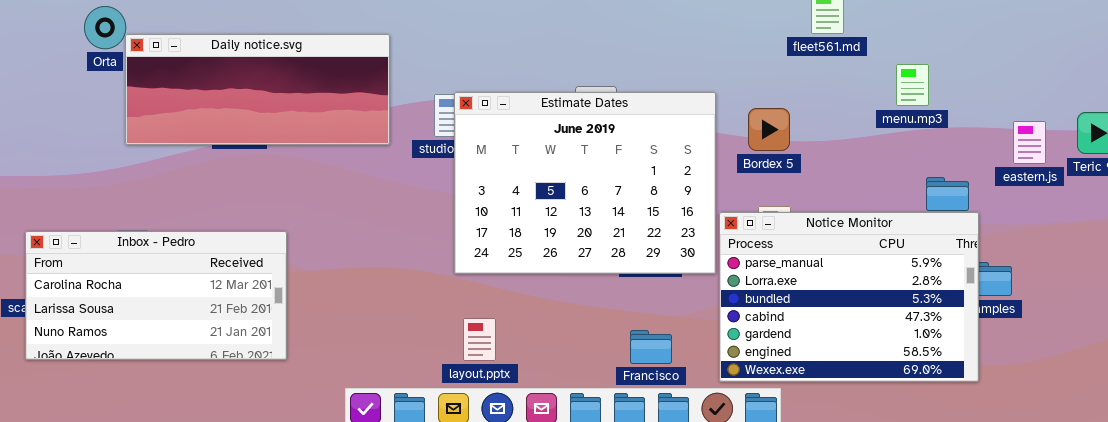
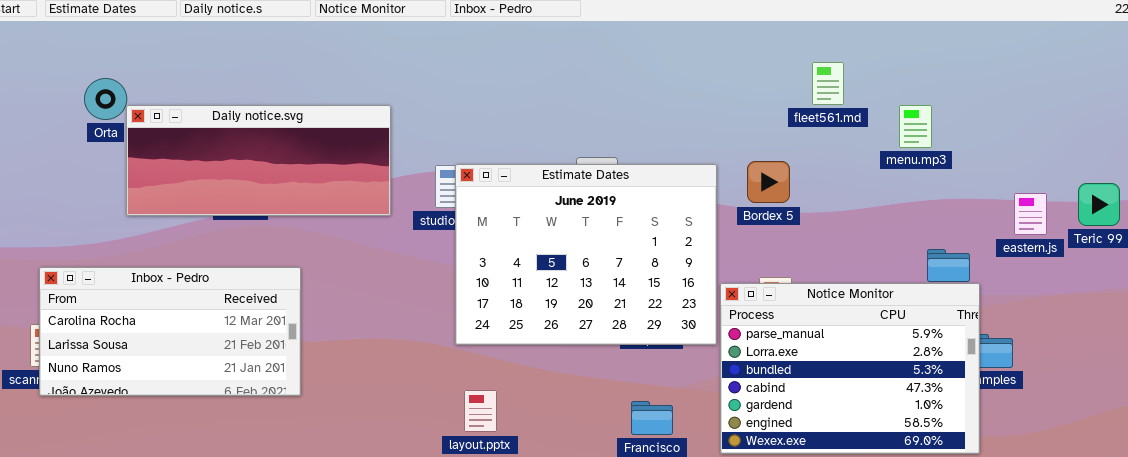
menu.mp3: [896,64,929,106] -> [899,105,932,148], moved
Bordex 5: [748,108,790,151] -> [747,161,790,203], moved
Inbox - Pedro: [25,231,287,360] -> [39,267,301,396], moved

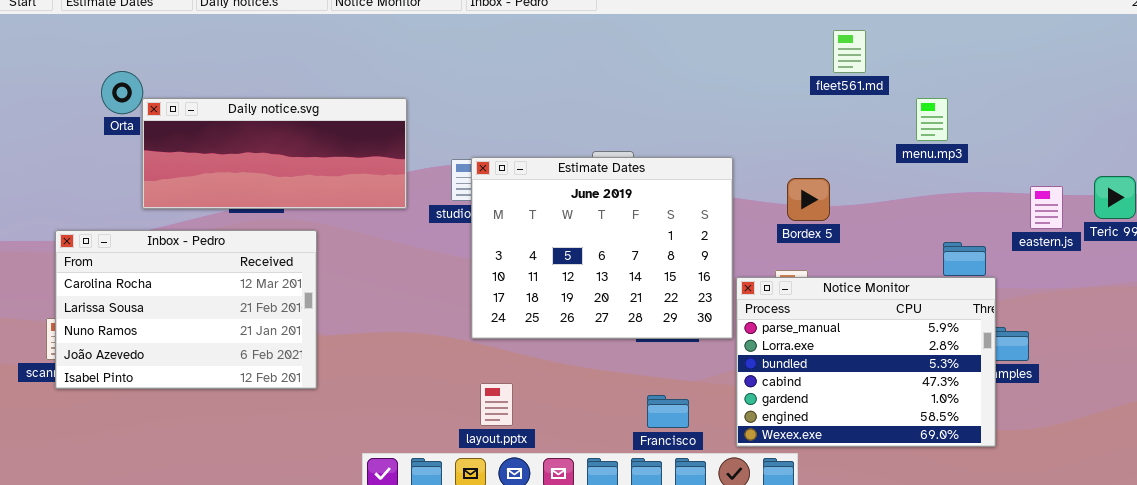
fleet561.md: [812,62,844,105] -> [833,30,866,73], moved
Bordex 5: [747,161,790,203] -> [787,178,830,221], moved
Inbox - Pedro: [39,267,301,396] -> [55,230,317,389], resized

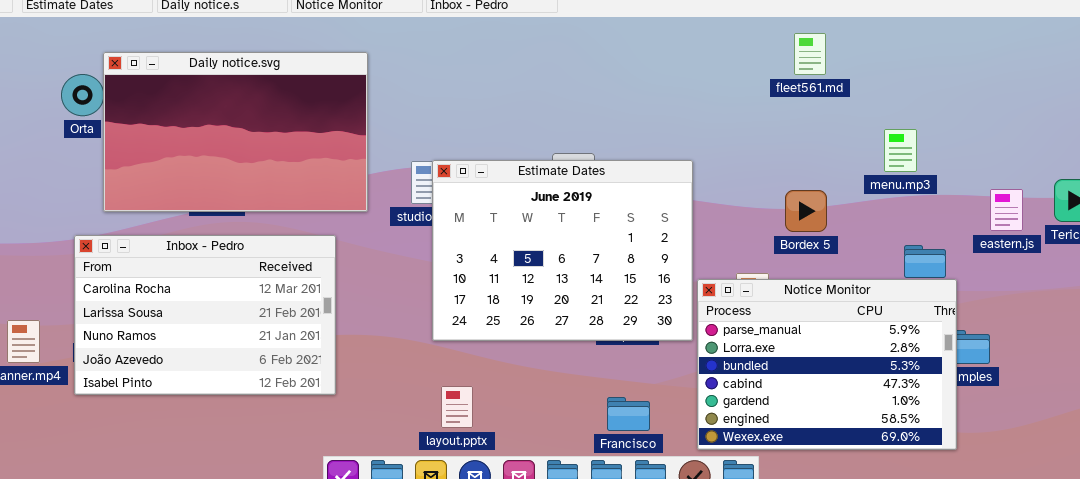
Daily notice.svg: [142,98,407,209] -> [103,52,368,212], resized
menu.mp3: [916,98,948,141] -> [884,129,917,172], moved
Bordex 5: [787,178,830,221] -> [785,190,827,232], moved
Inbox - Pedro: [55,230,317,389] -> [74,235,336,395], moved

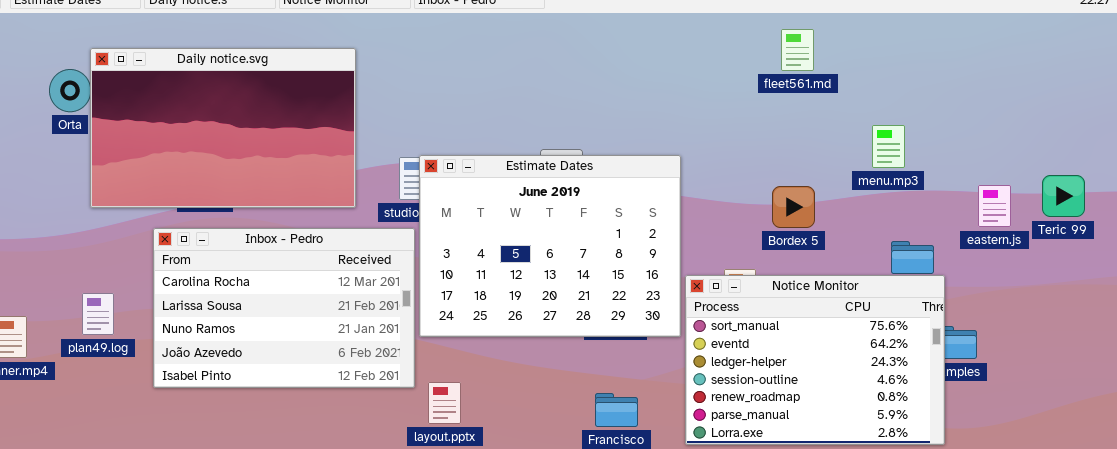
Inbox - Pedro: [74,235,336,395] -> [153,228,415,388], moved
Notice Monitor: [697,279,957,450] -> [685,275,945,445], scrolled up 5 rows

